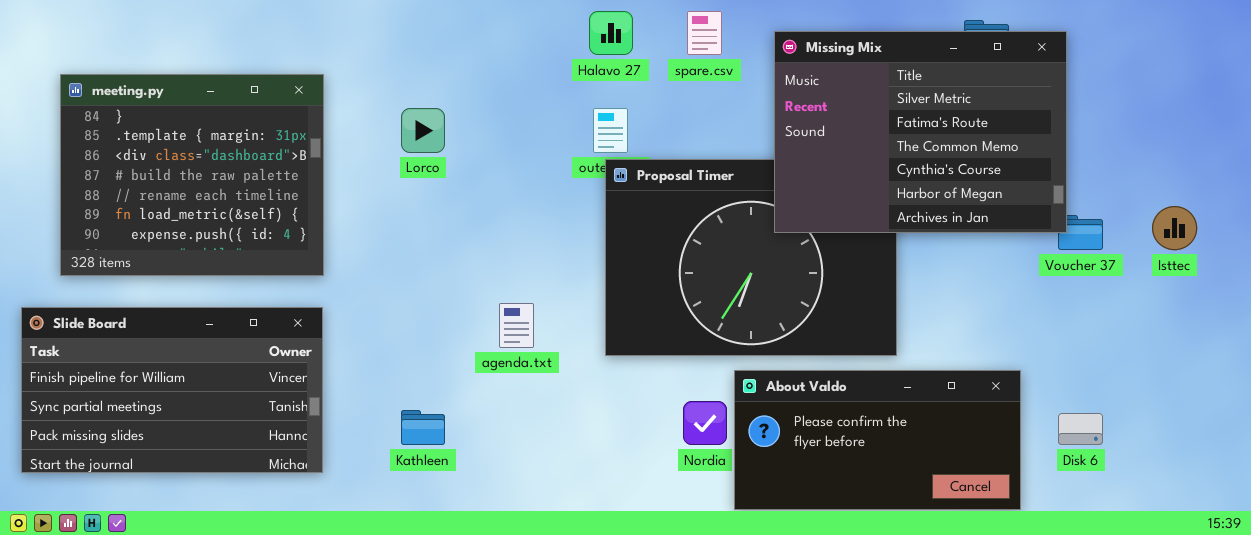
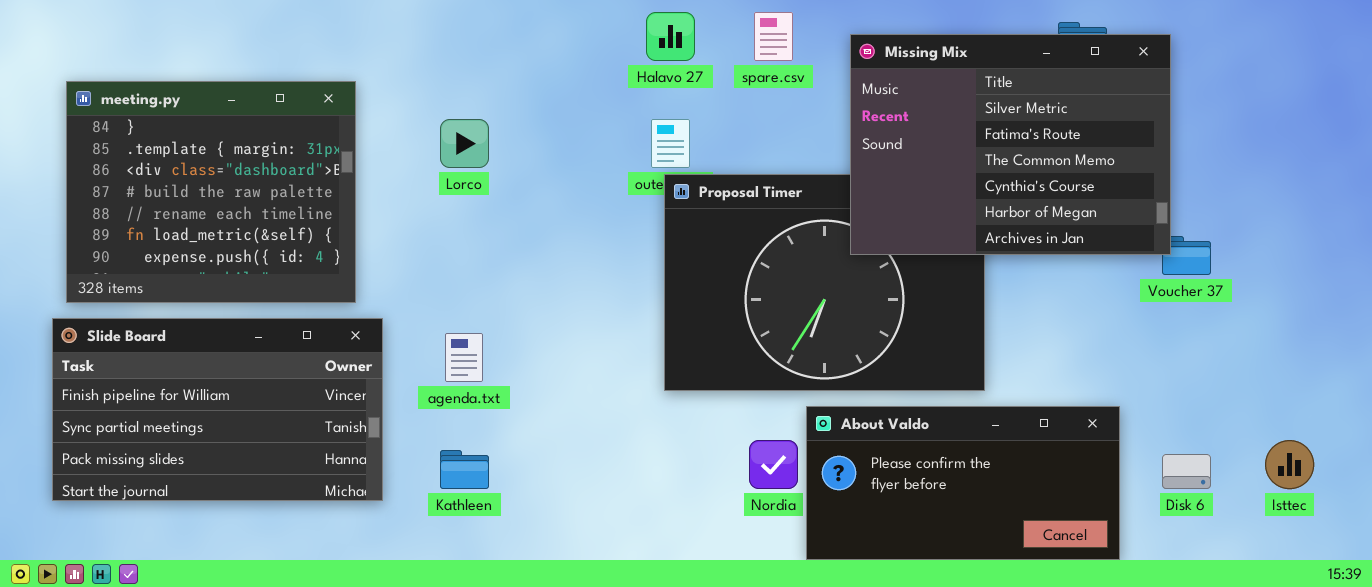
Isttec: [1152,206,1197,250] -> [1265,440,1314,489], moved
agenda.txt: [499,303,534,348] -> [445,333,483,382], moved
Slide Board: [21,307,323,473] -> [52,318,383,501], moved

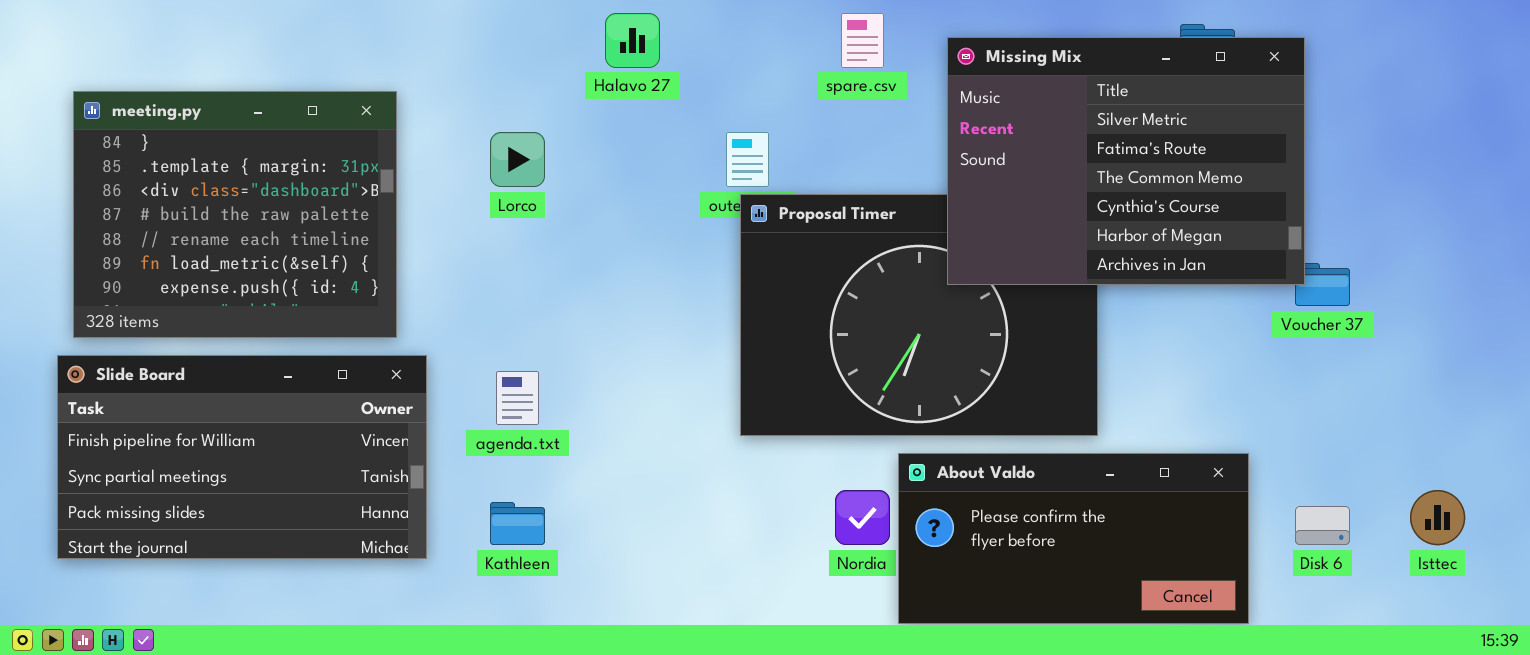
Halavo 27: [646,12,695,61] -> [605,13,660,68], moved

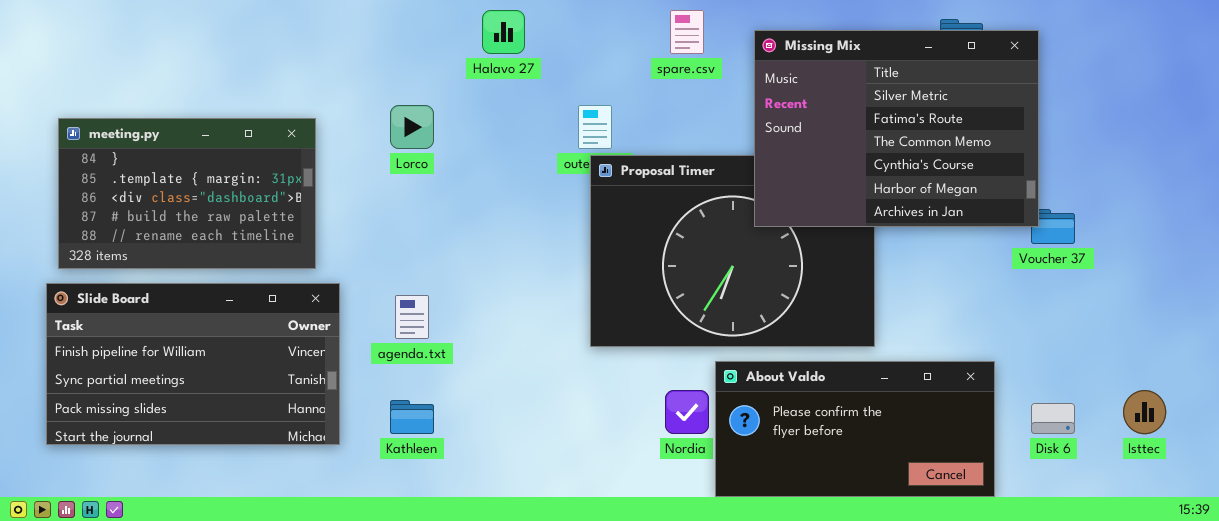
meeting.py: [73,91,397,338] -> [58,118,316,269], resized

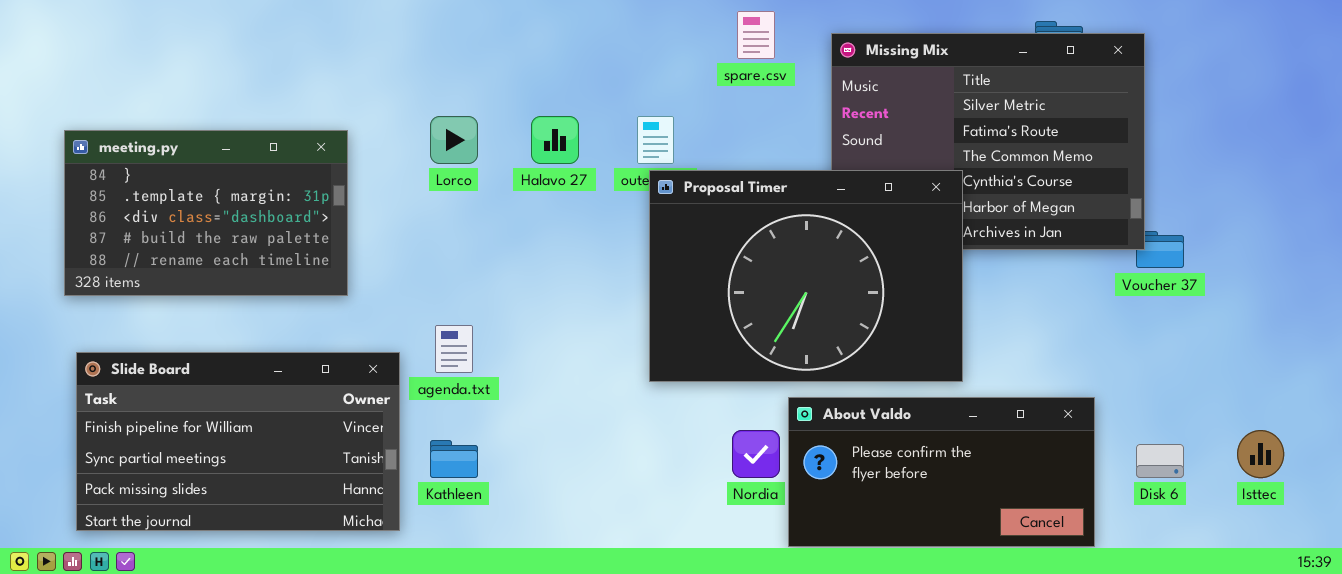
Halavo 27: [482,10,525,54] -> [531,116,579,164], moved
Proposal Timer: [590,155,875,347] -> [649,170,963,382], raised
Slide Board: [46,283,340,445] -> [76,352,400,531], moved

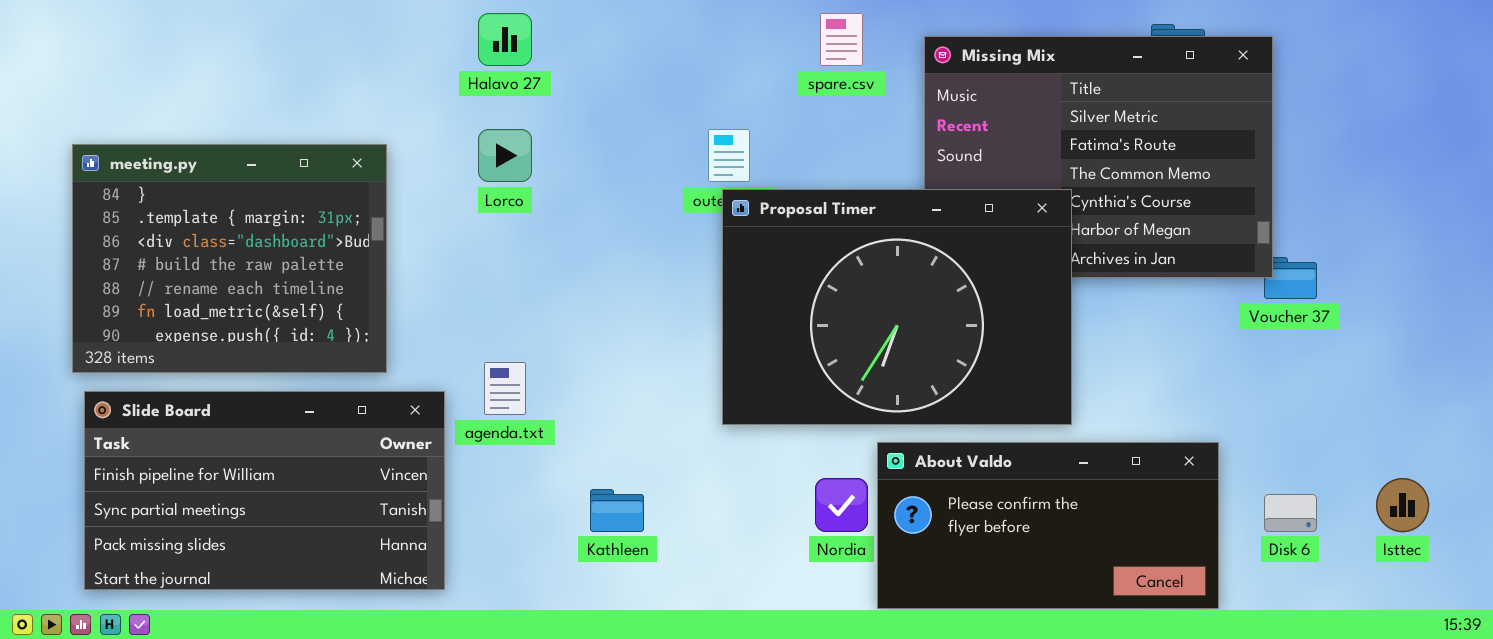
Halavo 27: [531,116,579,164] -> [478,13,532,66], moved
meeting.py: [64,130,348,296] -> [72,144,387,373], resized
Kathleen: [430,440,478,478] -> [590,489,644,532], moved

